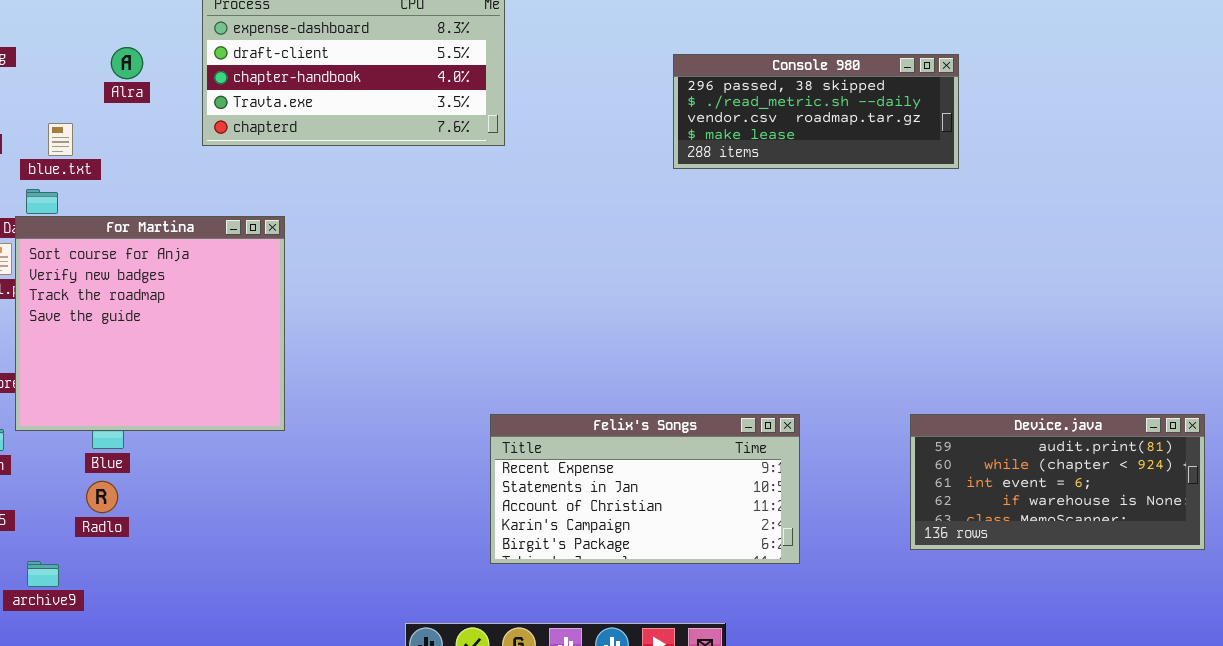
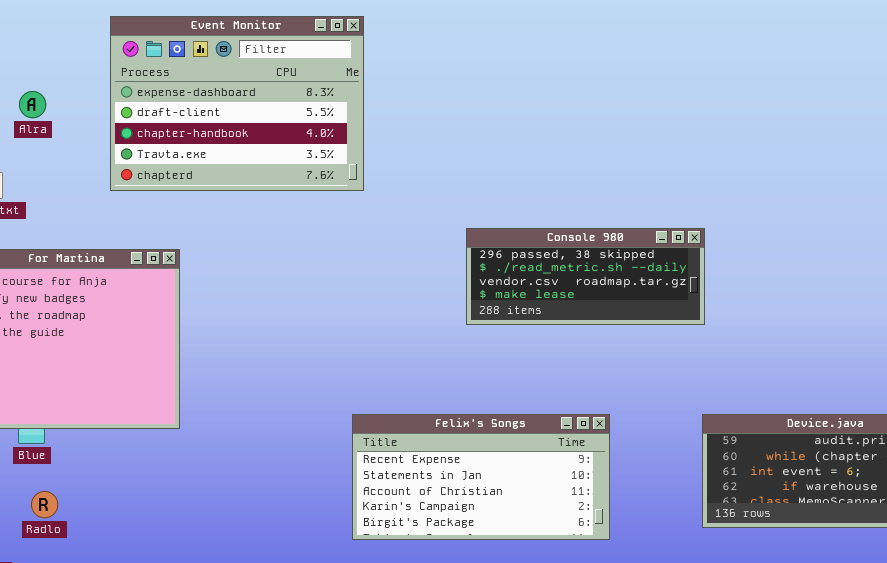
Alra: [111,47,143,79] -> [19,91,46,118], moved
Console 980: [673,54,959,169] -> [466,228,705,325], moved
Radlo: [86,481,118,513] -> [31,491,58,518], moved

